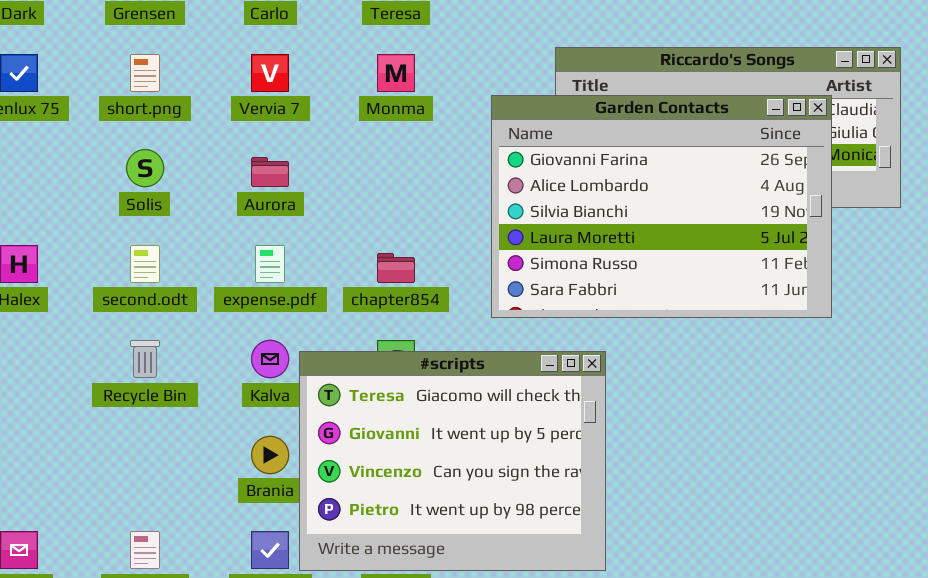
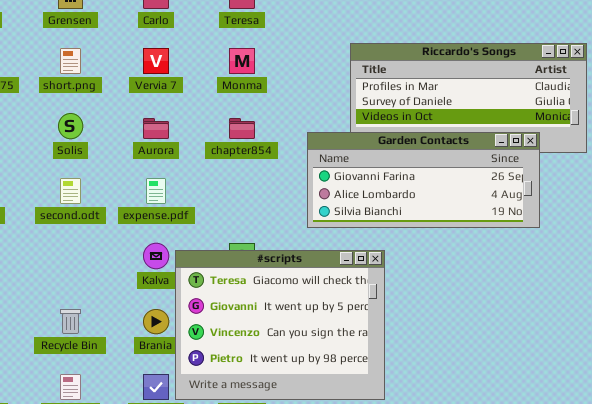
Garden Contacts: [491,95,832,318] -> [307,132,540,228], resized
chapter854: [377,253,415,283] -> [229,118,255,139], moved
Recycle Bin: [130,340,160,378] -> [60,309,81,334], moved

